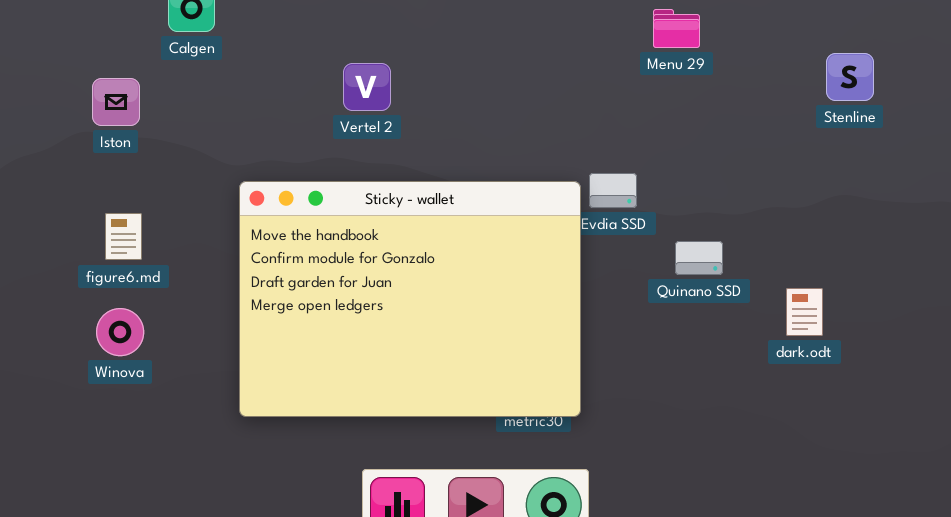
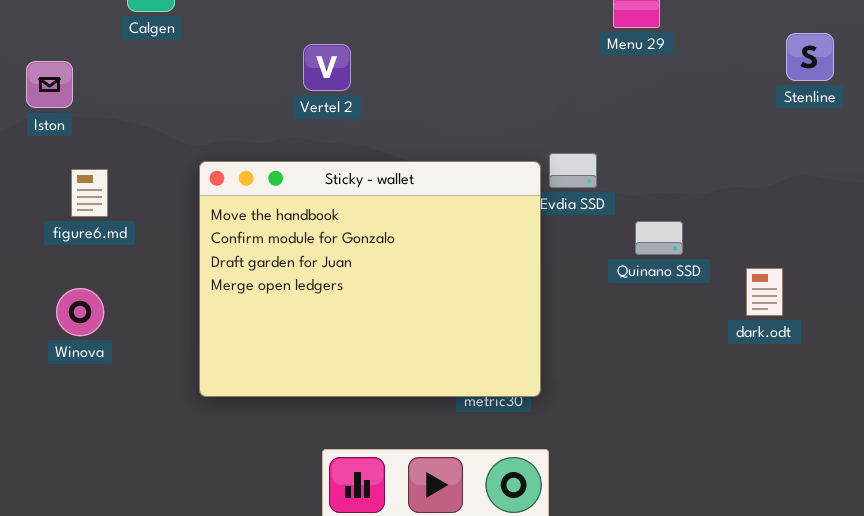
Iston: [92,78,140,126] -> [26,61,73,108], moved
figure6.md: [105,213,142,260] -> [71,169,108,217], moved

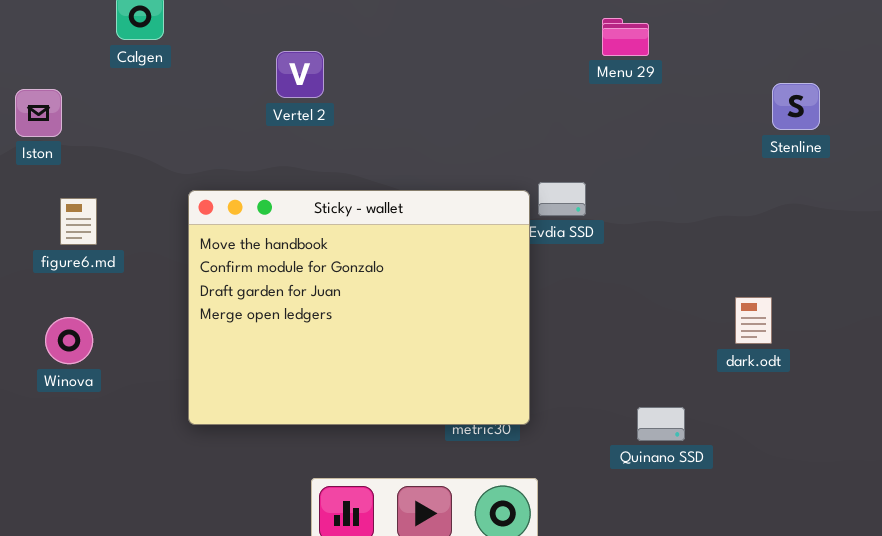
Stenline: [786,33,834,81] -> [772,83,820,130], moved
Vertel 2: [303,44,351,91] -> [276,51,324,98], moved
Quinano SSD: [635,221,683,255] -> [637,407,685,441], moved

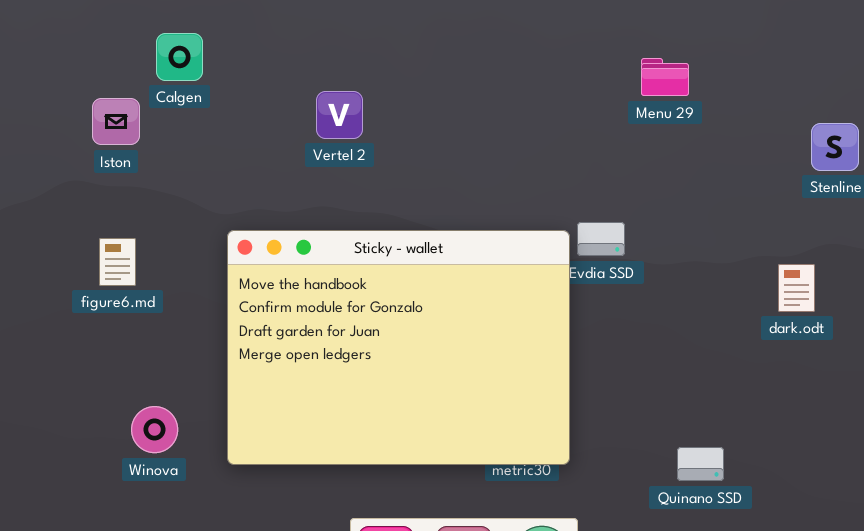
Iston: [15,89,62,137] -> [92,98,140,145], moved
dark.odt: [735,297,772,344] -> [778,264,815,312], moved
Winova: [45,317,93,364] -> [131,406,178,453], moved

